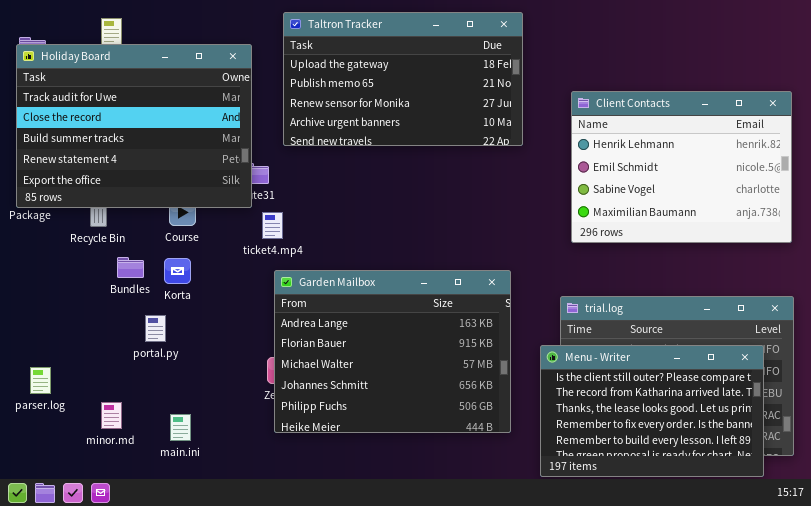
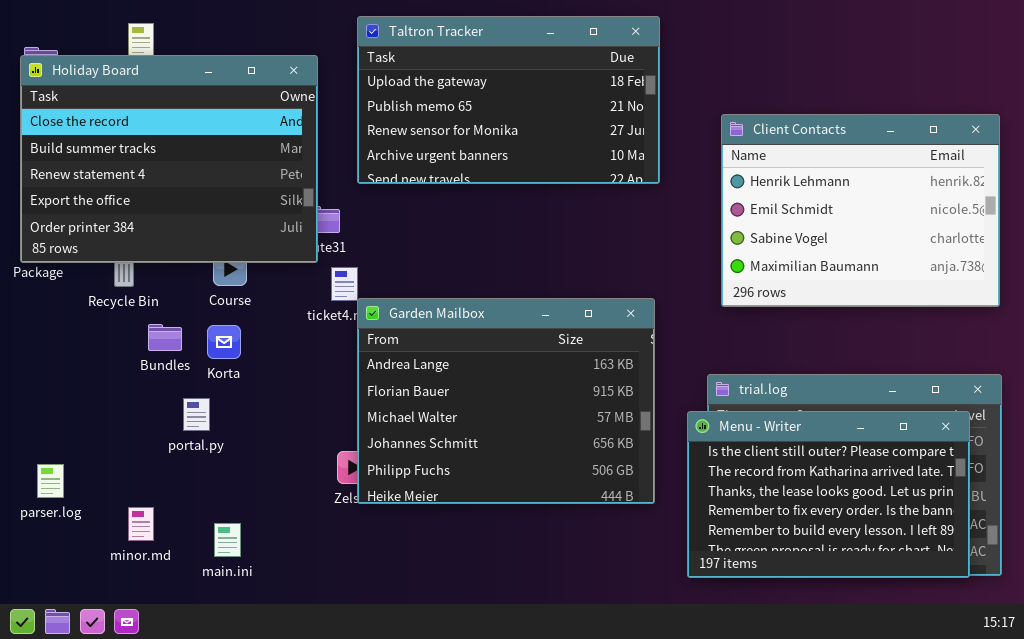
Holiday Board: [16,44,252,208] -> [20,55,318,263], scrolled down 1 row
Garden Mailbox: [274,270,511,433] -> [357,298,655,504], moved
Menu - Writer: [540,345,764,477] -> [687,411,970,578], moved

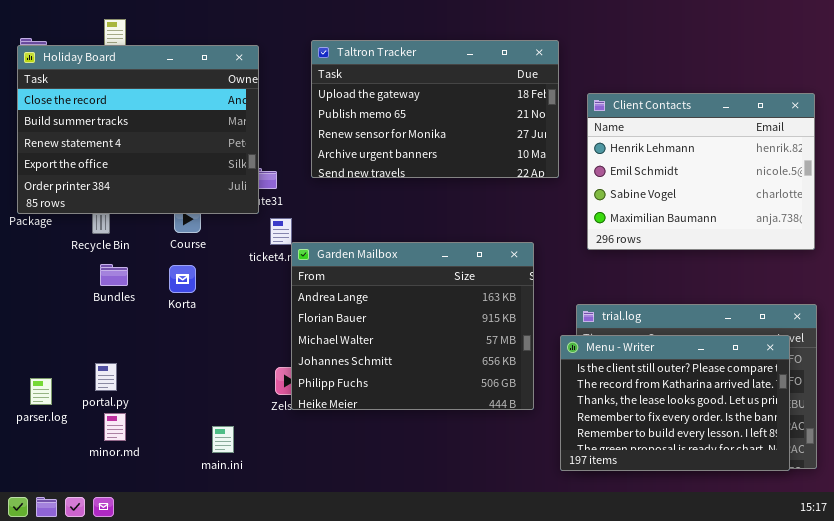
Taltron Tracker: [357,16,660,184] -> [311,40,559,178], moved
Bundles: [148,324,182,351] -> [100,264,128,286], moved
portal.py: [183,398,210,431] -> [95,363,117,391], moved
main.ini: [214,523,241,557] -> [212,426,234,453], moved

